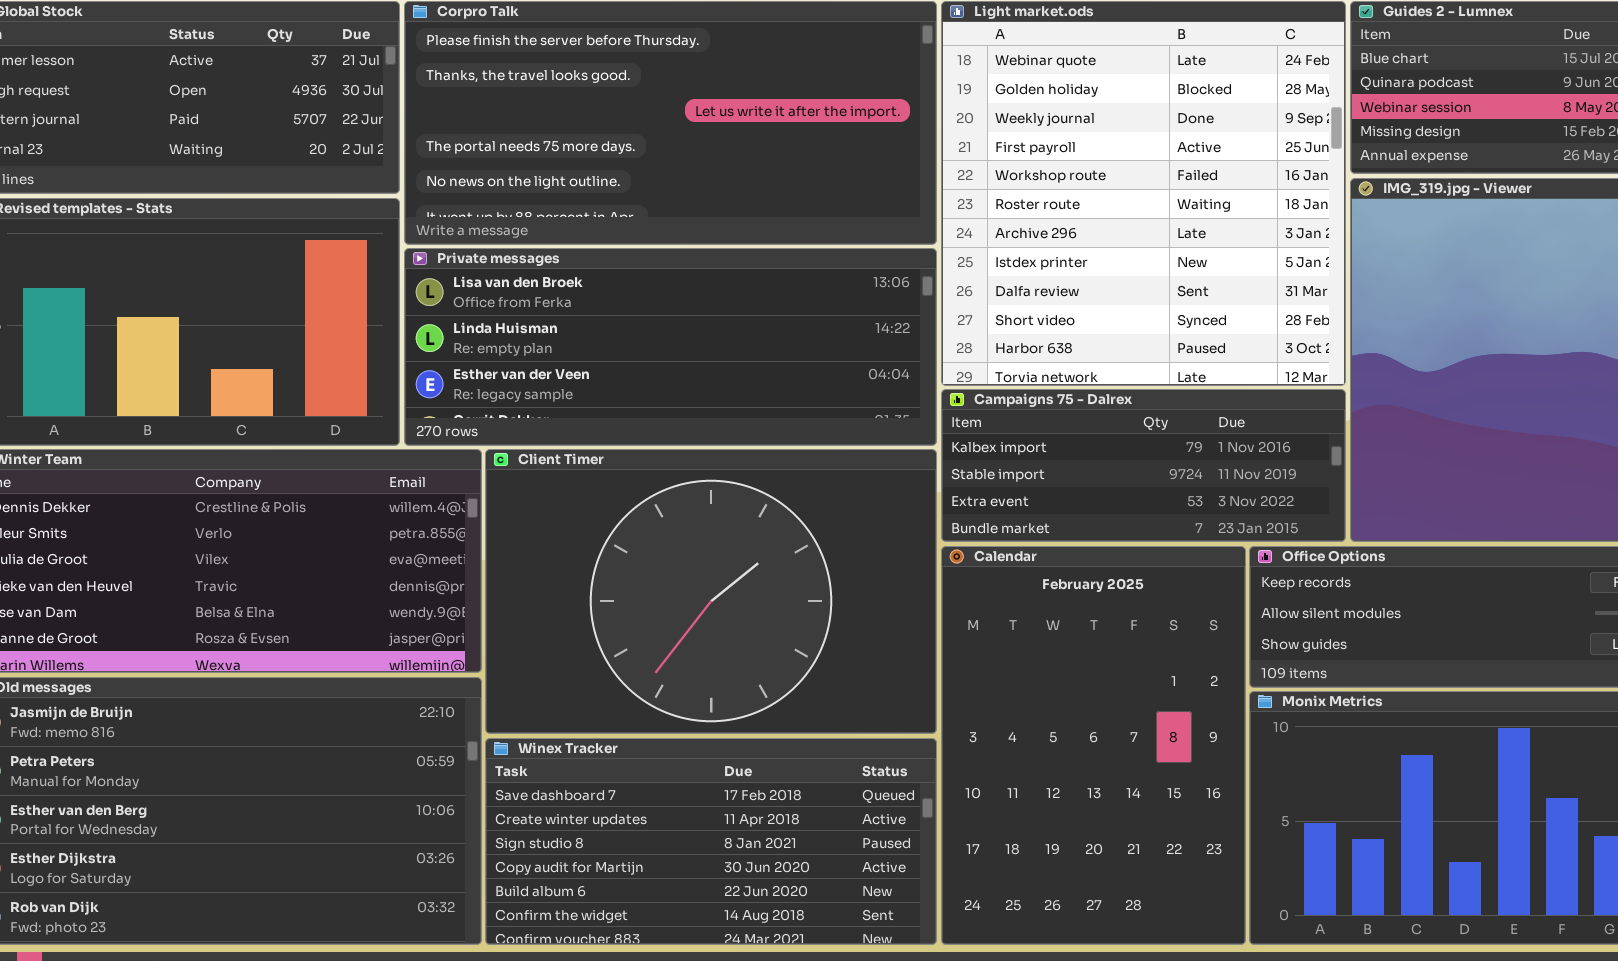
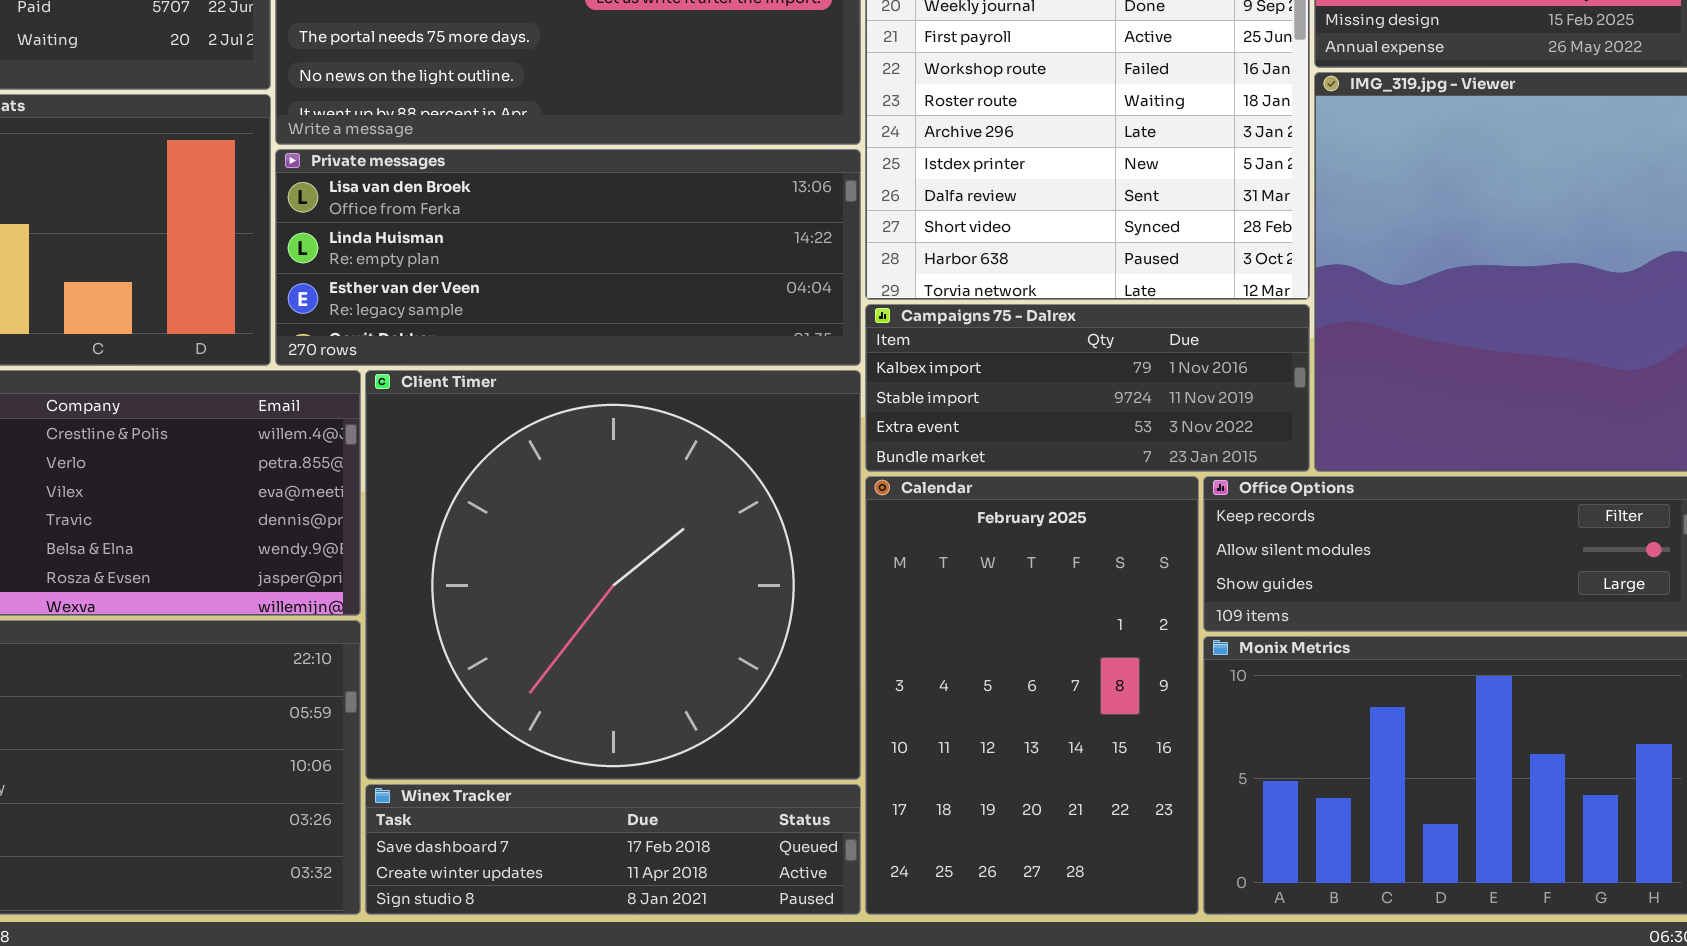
Client Timer: [485,449,937,734] -> [365,370,861,780], resized
Winex Tracker: [485,738,937,945] -> [365,784,861,915], resized

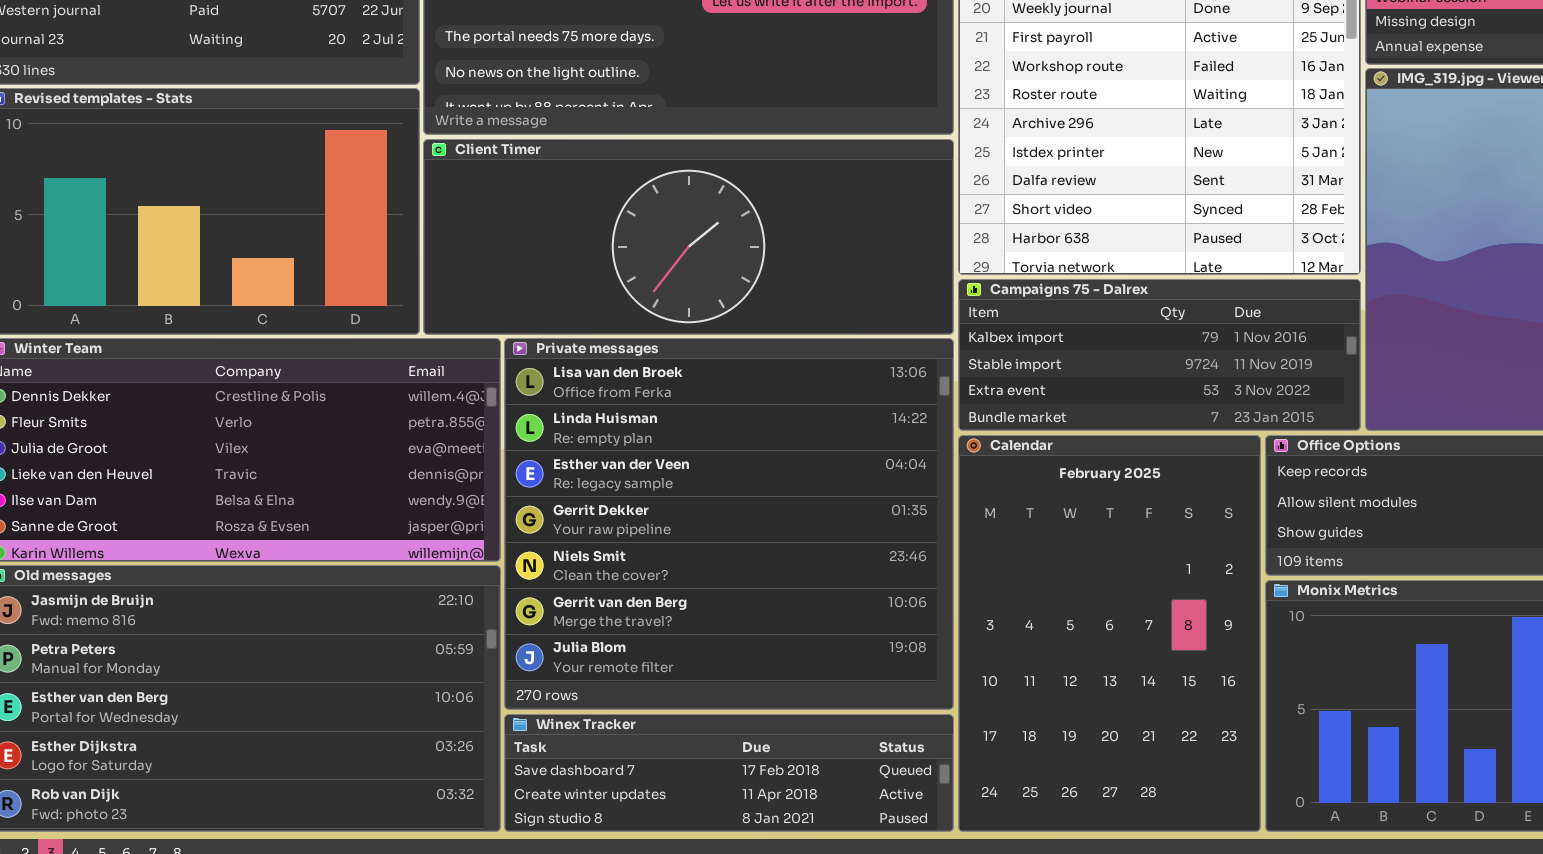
Private messages: [275,149,861,366] -> [504,338,954,710], moved, resized
Client Timer: [365,370,861,780] -> [423,139,954,335], moved, resized

